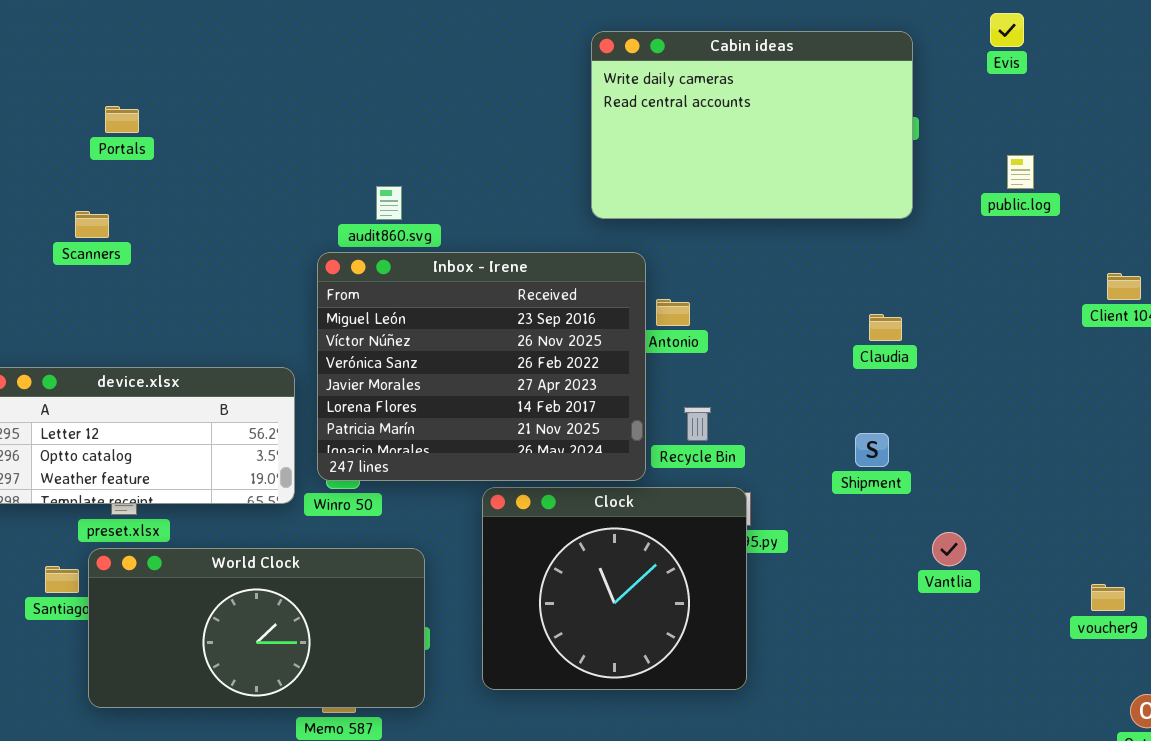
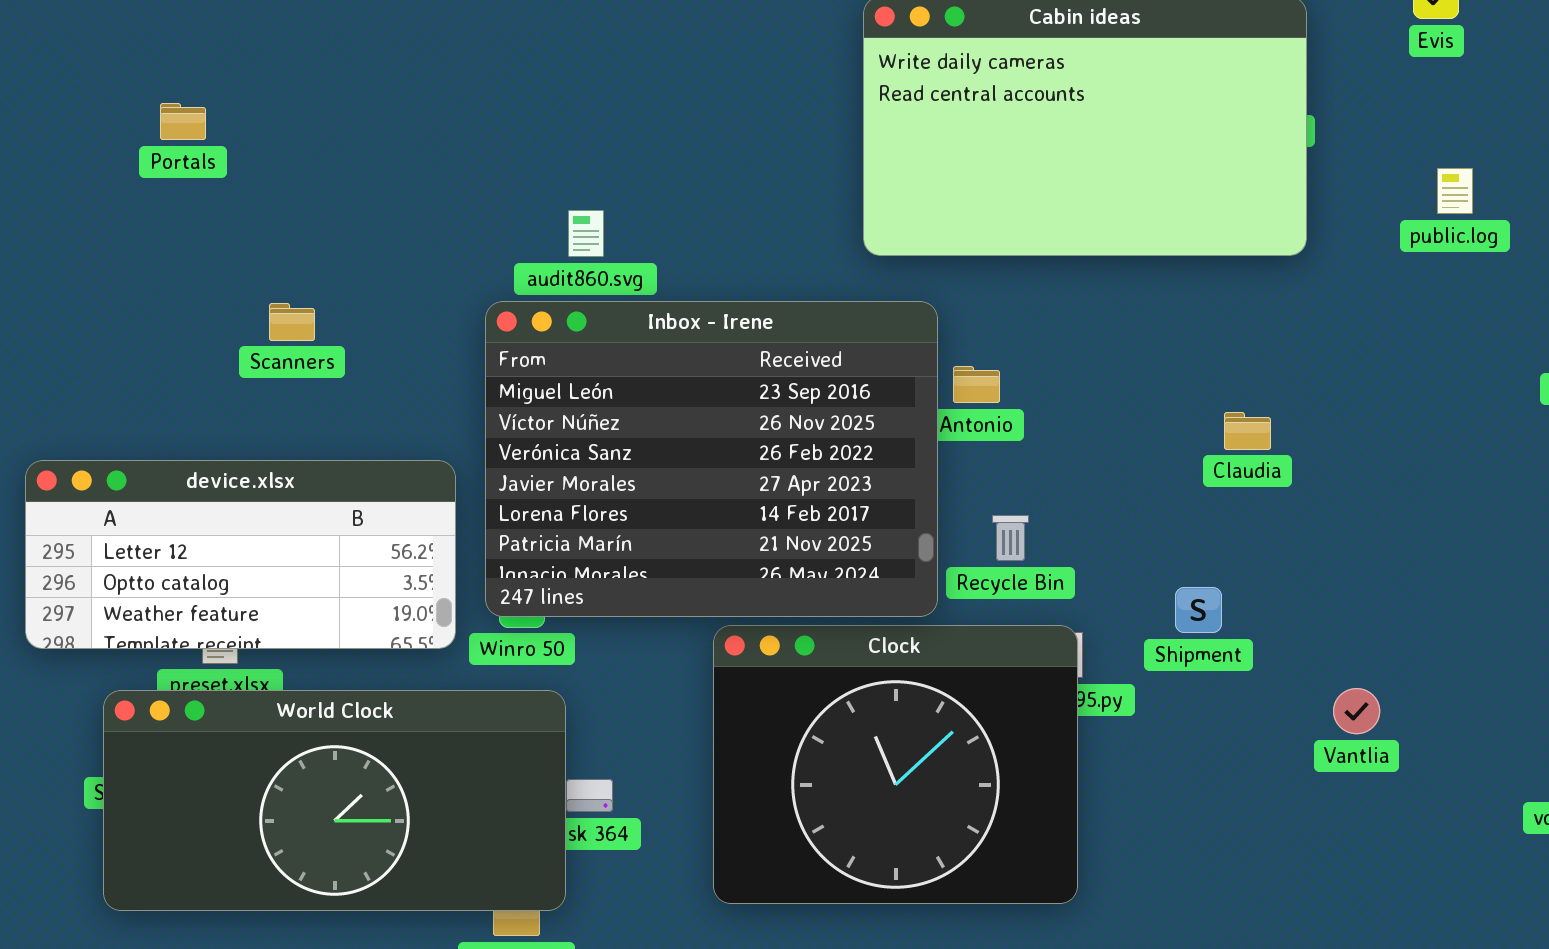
Portals: [105,106,139,133] -> [160,103,206,140], moved
Scanners: [75,211,109,238] -> [269,303,315,341], moved
Claudia: [869,314,902,341] -> [1224,412,1271,450], moved
Shipment: [855,433,889,467] -> [1175,587,1222,633], moved
World Clock: [88,548,425,708] -> [103,690,566,911], moved

